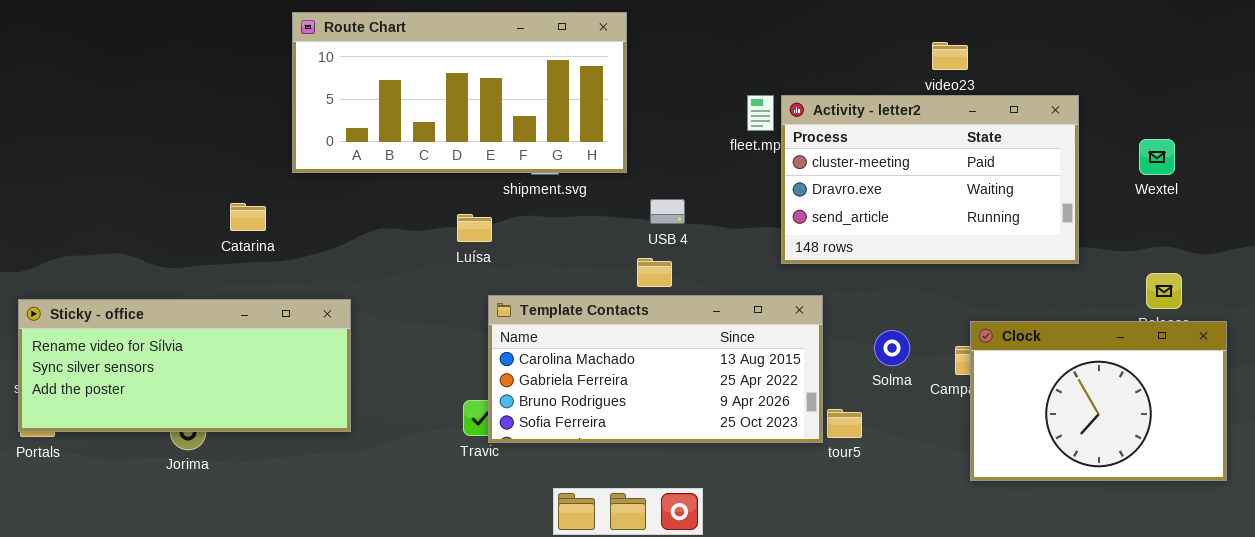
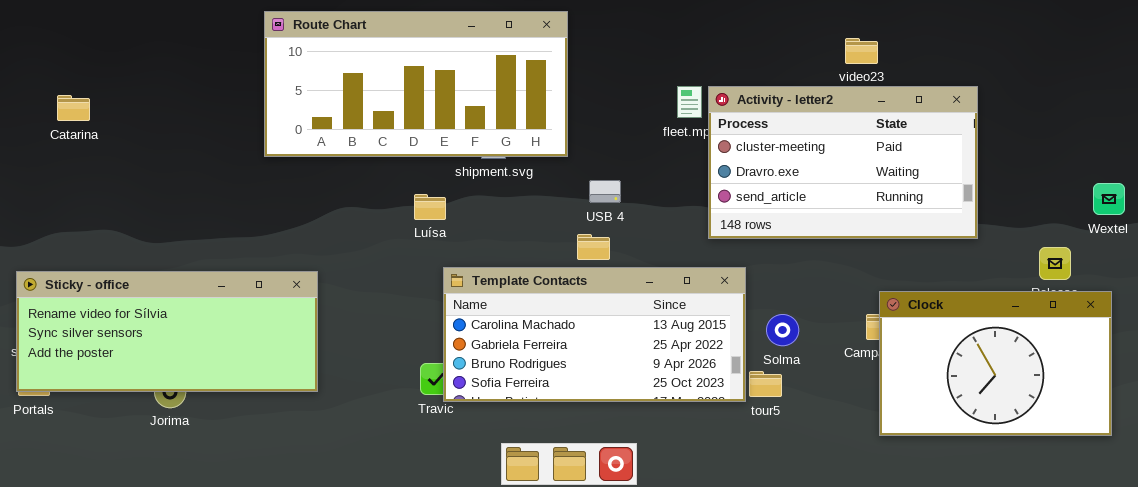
Wextel: [1139,139,1175,175] -> [1093,183,1125,215], moved
Catarina: [230,203,266,231] -> [57,95,90,121], moved
Solma: [874,330,910,366] -> [766,314,799,346], moved

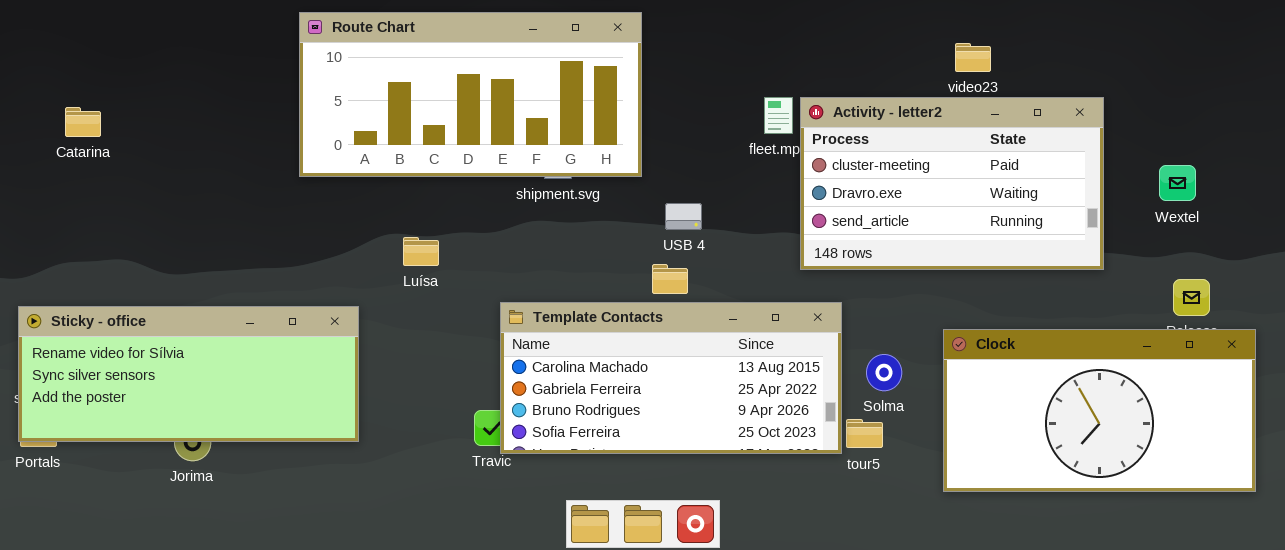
Wextel: [1093,183,1125,215] -> [1159,165,1196,201], moved
Luísa: [414,194,446,220] -> [403,237,439,266], moved
Clock: [879,291,1112,436] -> [943,329,1256,492], resized

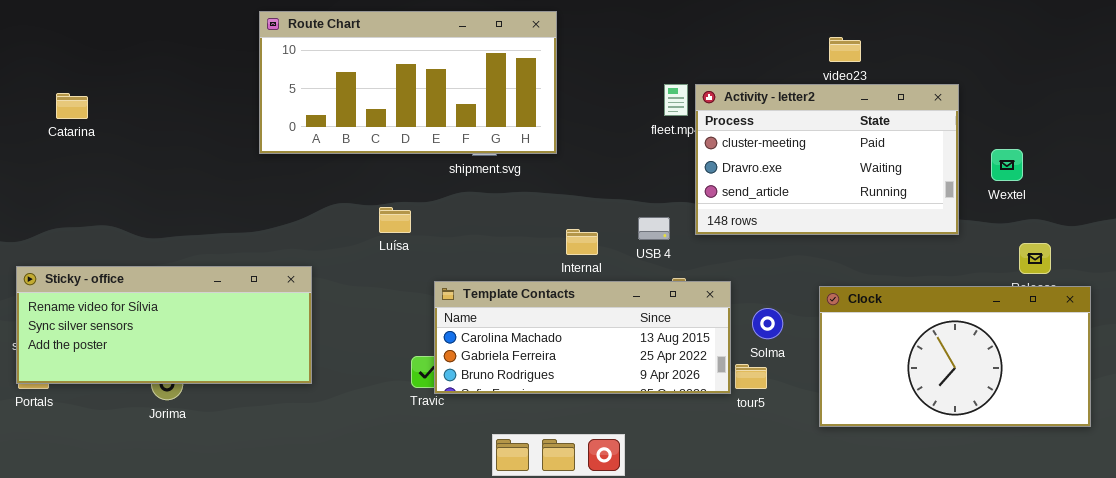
Wextel: [1159,165,1196,201] -> [991,149,1023,181], moved
USB 4: [665,203,702,230] -> [638,217,670,240], moved
Luísa: [403,237,439,266] -> [379,207,411,233], moved
Template Contacts: [500,302,842,454] -> [434,281,731,394], resized

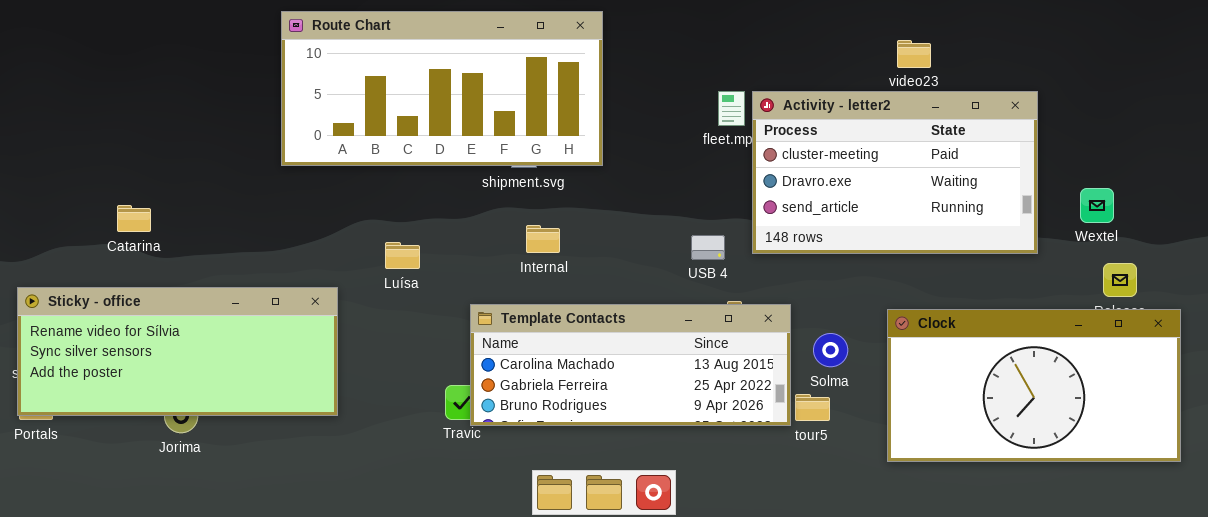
Catarina: [56,93,88,119] -> [117,205,151,232], moved
Wextel: [991,149,1023,181] -> [1080,188,1114,223], moved
Luísa: [379,207,411,233] -> [385,242,420,269], moved
Internal: [566,229,598,255] -> [526,225,560,253], moved

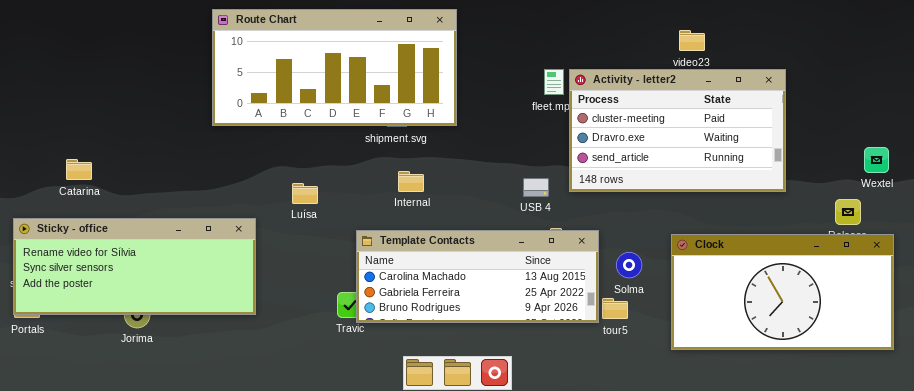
Wextel: [1080,188,1114,223] -> [864,147,889,173], moved
Catarina: [117,205,151,232] -> [66,159,92,180], moved

